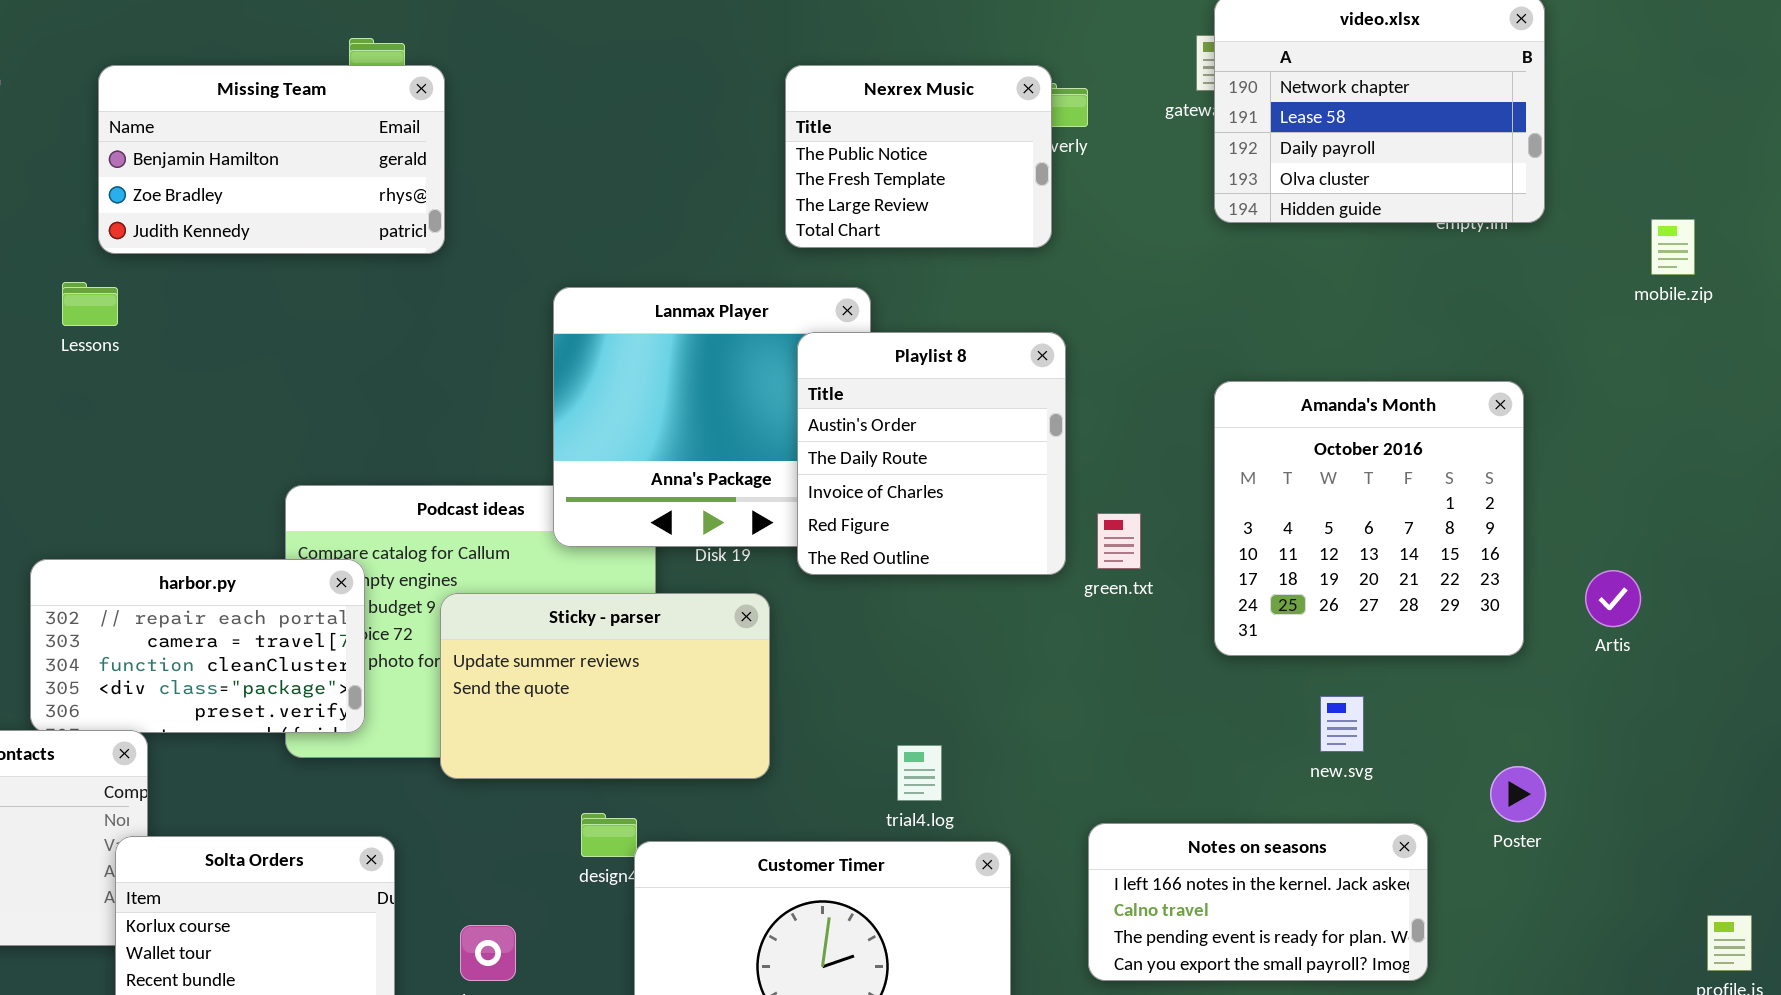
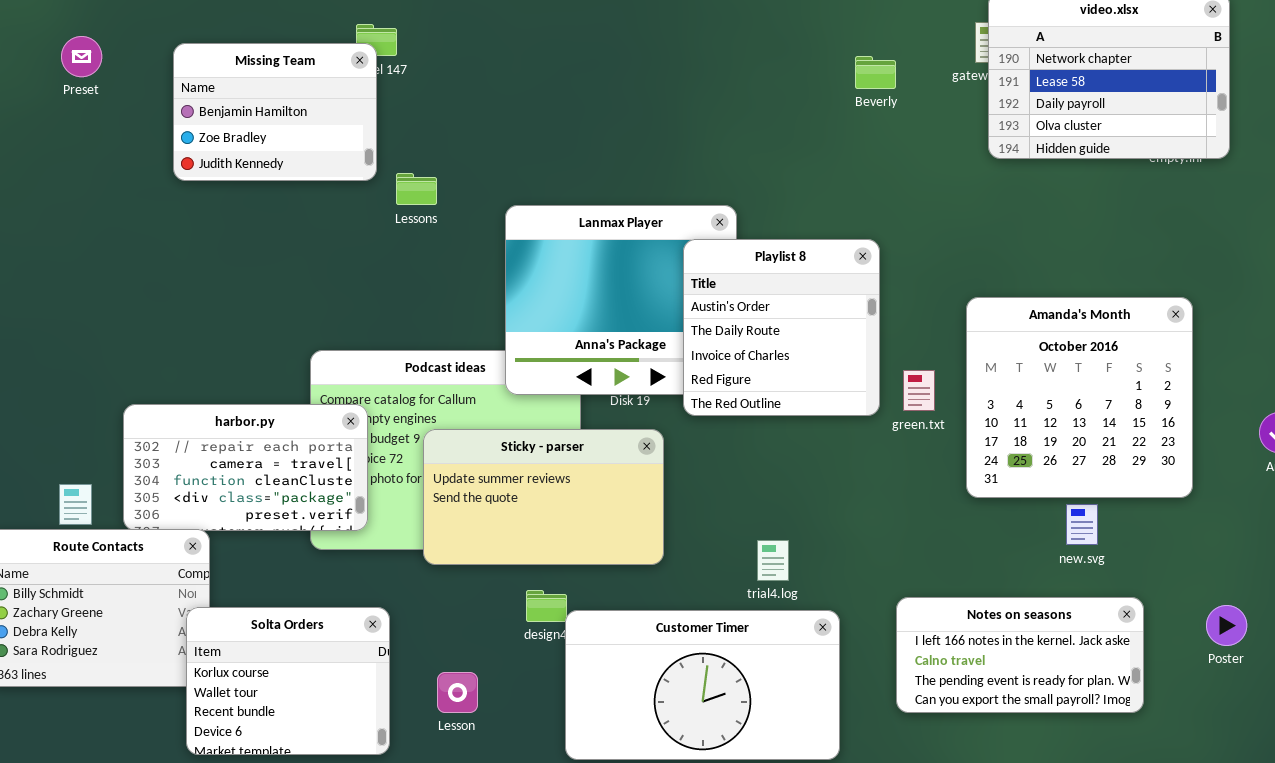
Missing Team: [98,65,445,254] -> [173,43,377,181], resized
Nexrex Music: [785,65,1052,248] -> none, closed
Lessons: [62,282,118,326] -> [396,173,437,205], moved
Amanda's Month: [1214,381,1524,656] -> [966,297,1193,498], moved
Poster: [1490,766,1546,822] -> [1206,605,1247,646], moved

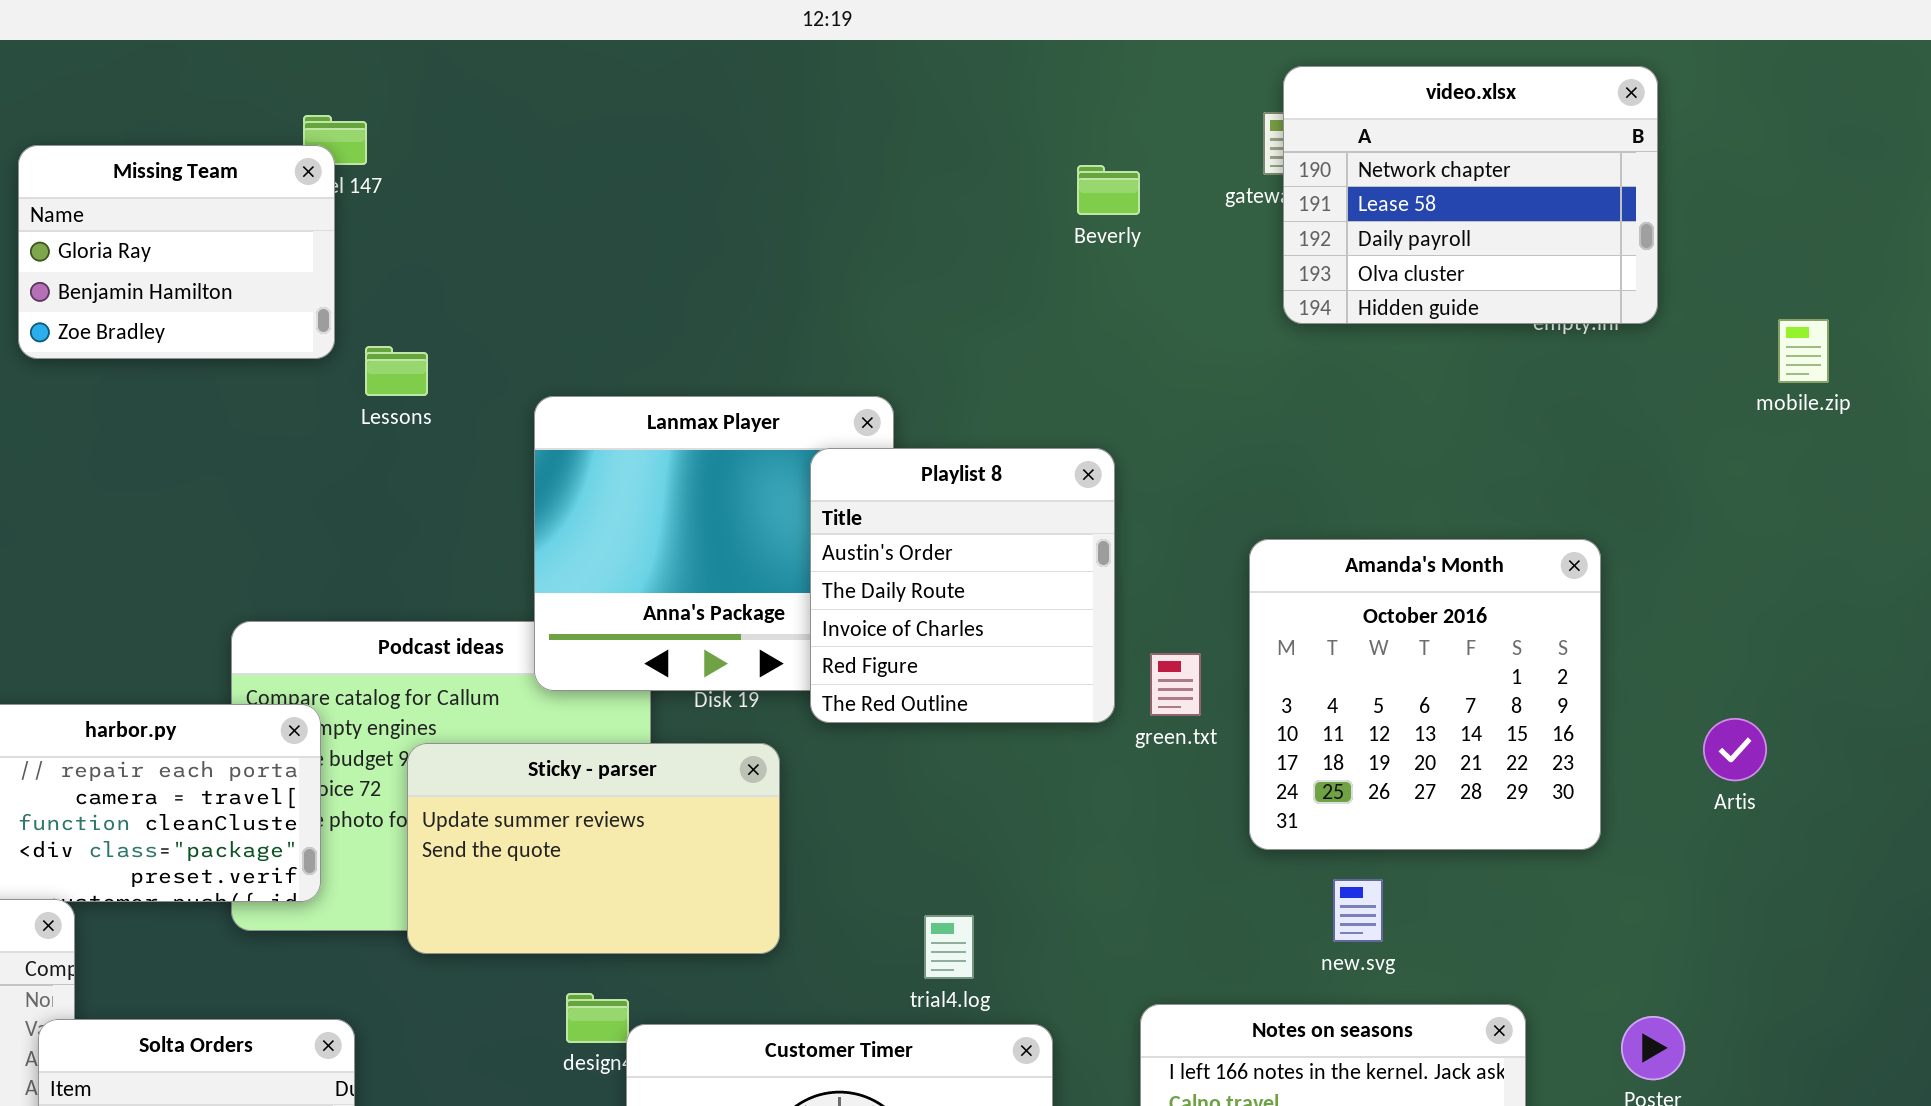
Missing Team: [173,43,377,181] -> [18,145,335,359], scrolled up 1 row
new.svg: [1066,504,1098,545] -> [1333,879,1383,942], moved

